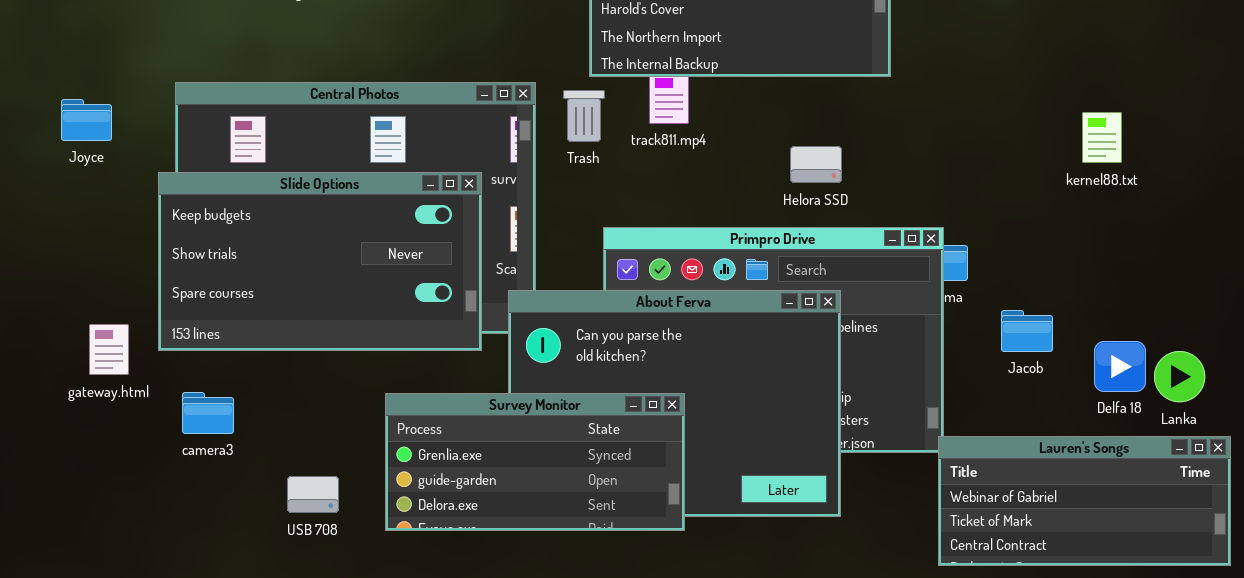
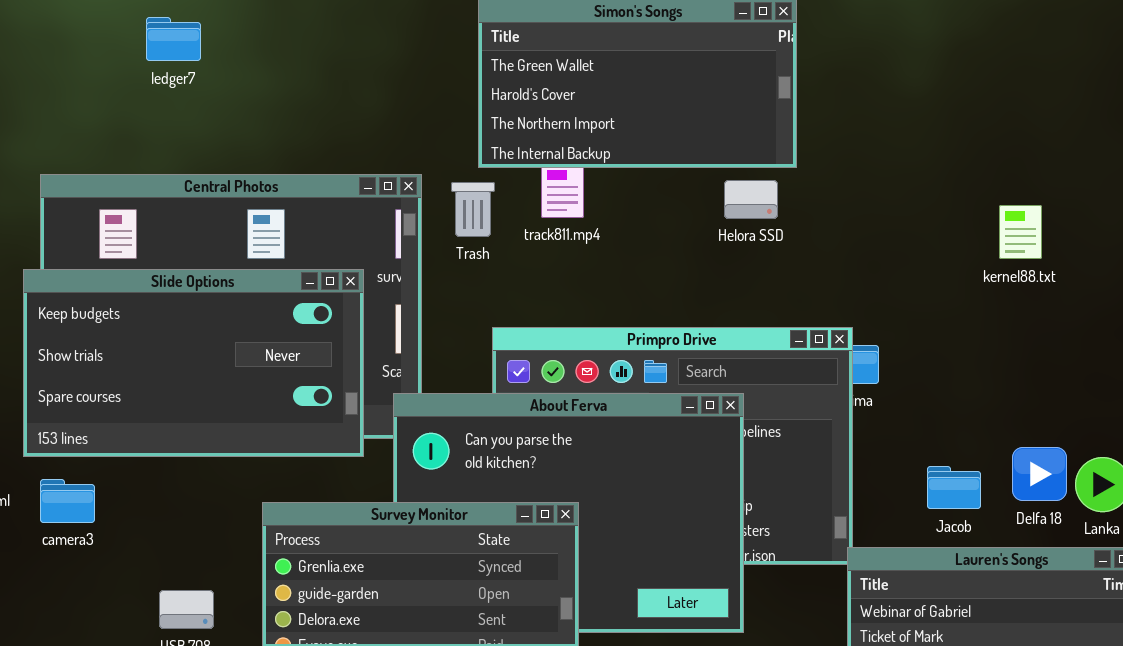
Helora SSD: [790,146,842,183] -> [724,180,778,219], moved
Jacob: [1001,310,1053,352] -> [927,466,981,509], moved
camera3: [182,392,234,434] -> [40,479,95,523], moved

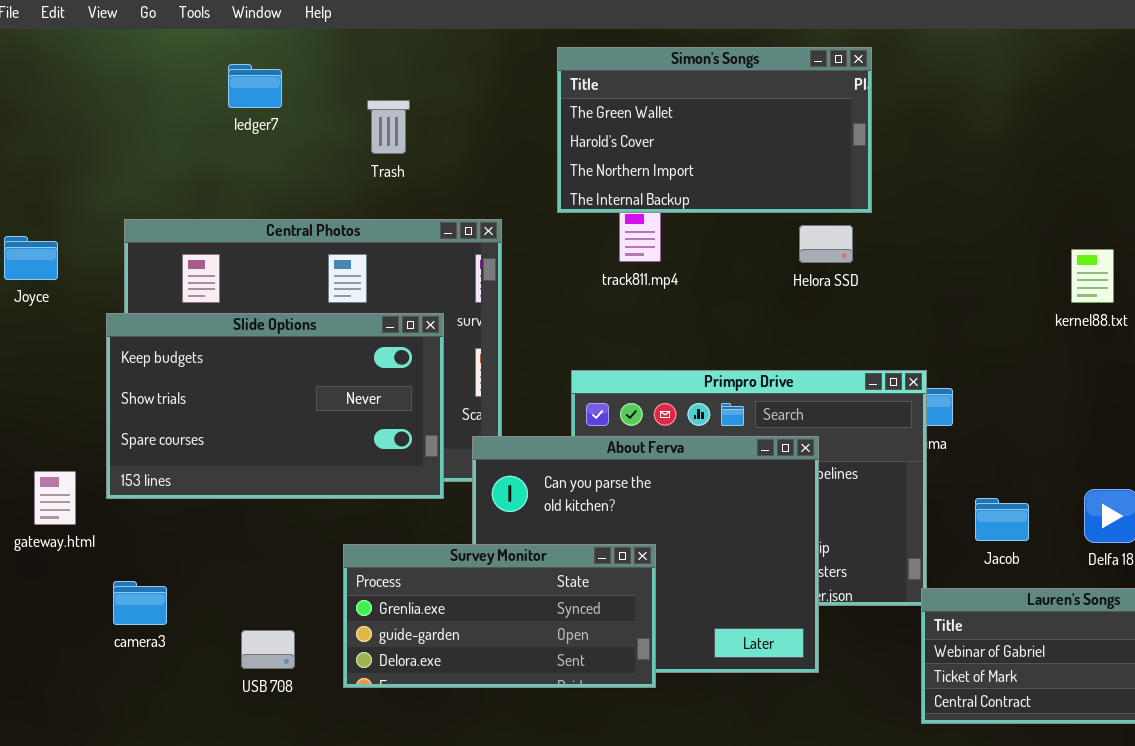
Trash: [451,182,495,237] -> [367,100,410,154], moved
Jacob: [927,466,981,509] -> [975,498,1029,541], moved
camera3: [40,479,95,523] -> [113,581,167,625], moved

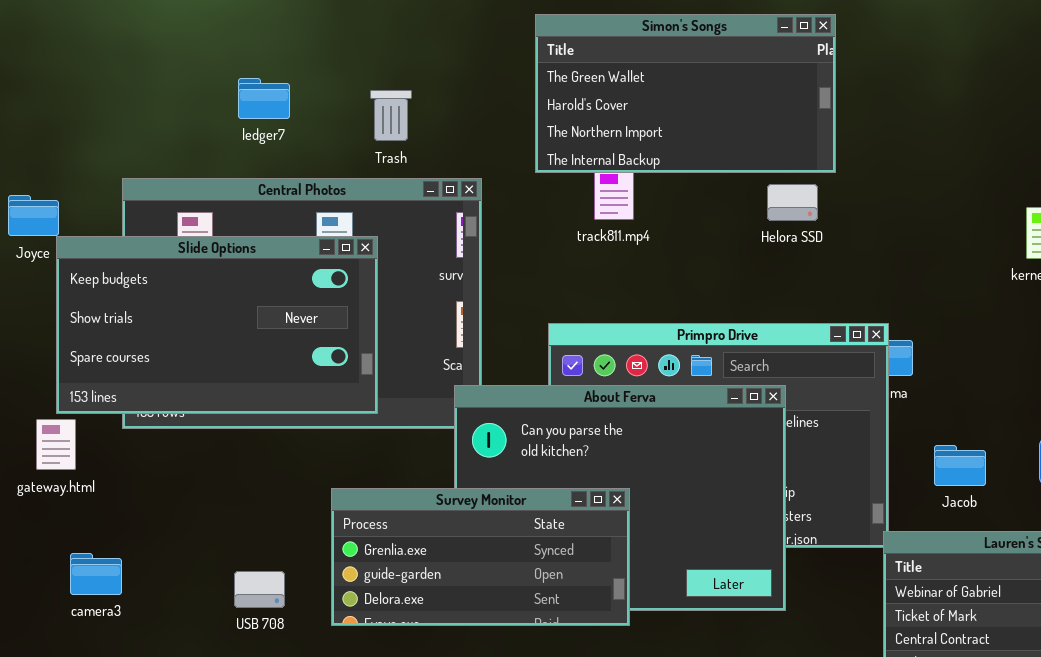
ledger7: [228,64,282,108] -> [238,78,290,119], moved
Trash: [367,100,410,154] -> [370,90,412,141], moved
Slide Options: [106,313,444,499] -> [56,236,378,414], moved
camera3: [113,581,167,625] -> [70,553,122,595], moved

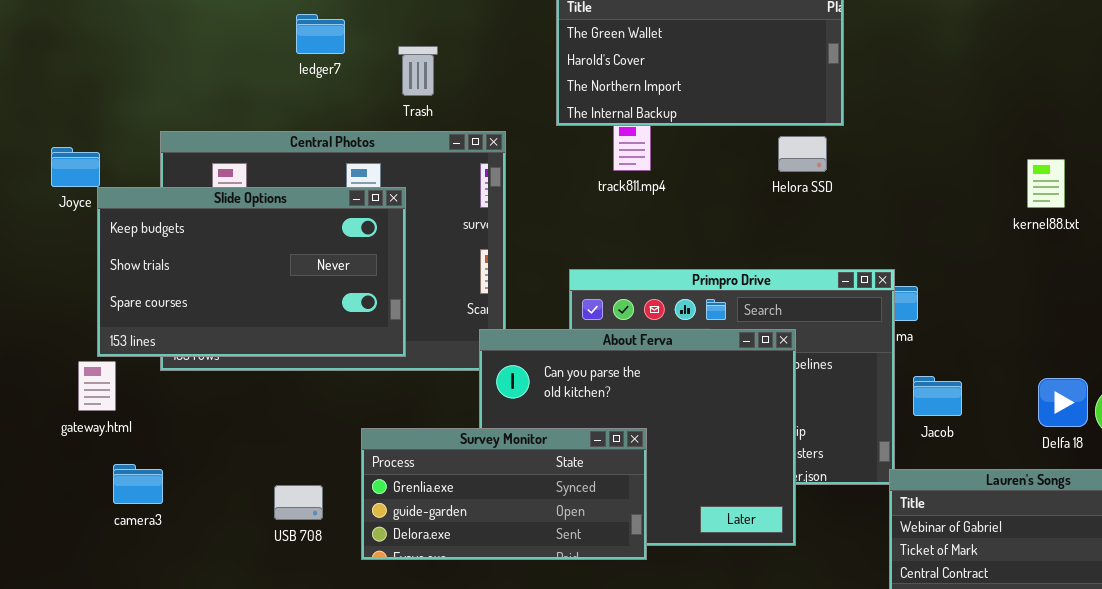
ledger7: [238,78,290,119] -> [296,14,345,54], moved
Jacob: [934,445,986,486] -> [913,376,962,416], moved
camera3: [70,553,122,595] -> [113,464,163,504], moved
USB 708: [234,571,285,608] -> [274,485,323,520], moved

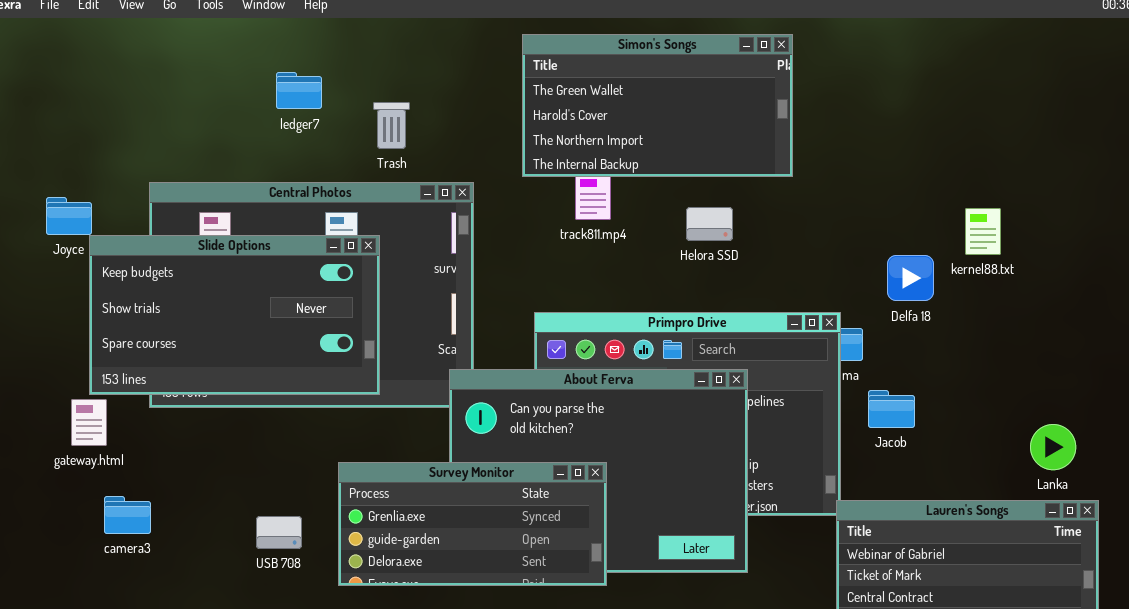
Helora SSD: [778,136,827,172] -> [686,207,733,241], moved
Jacob: [913,376,962,416] -> [868,390,915,428], moved
Delfa 18: [1038,378,1088,427] -> [887,255,934,301], moved

